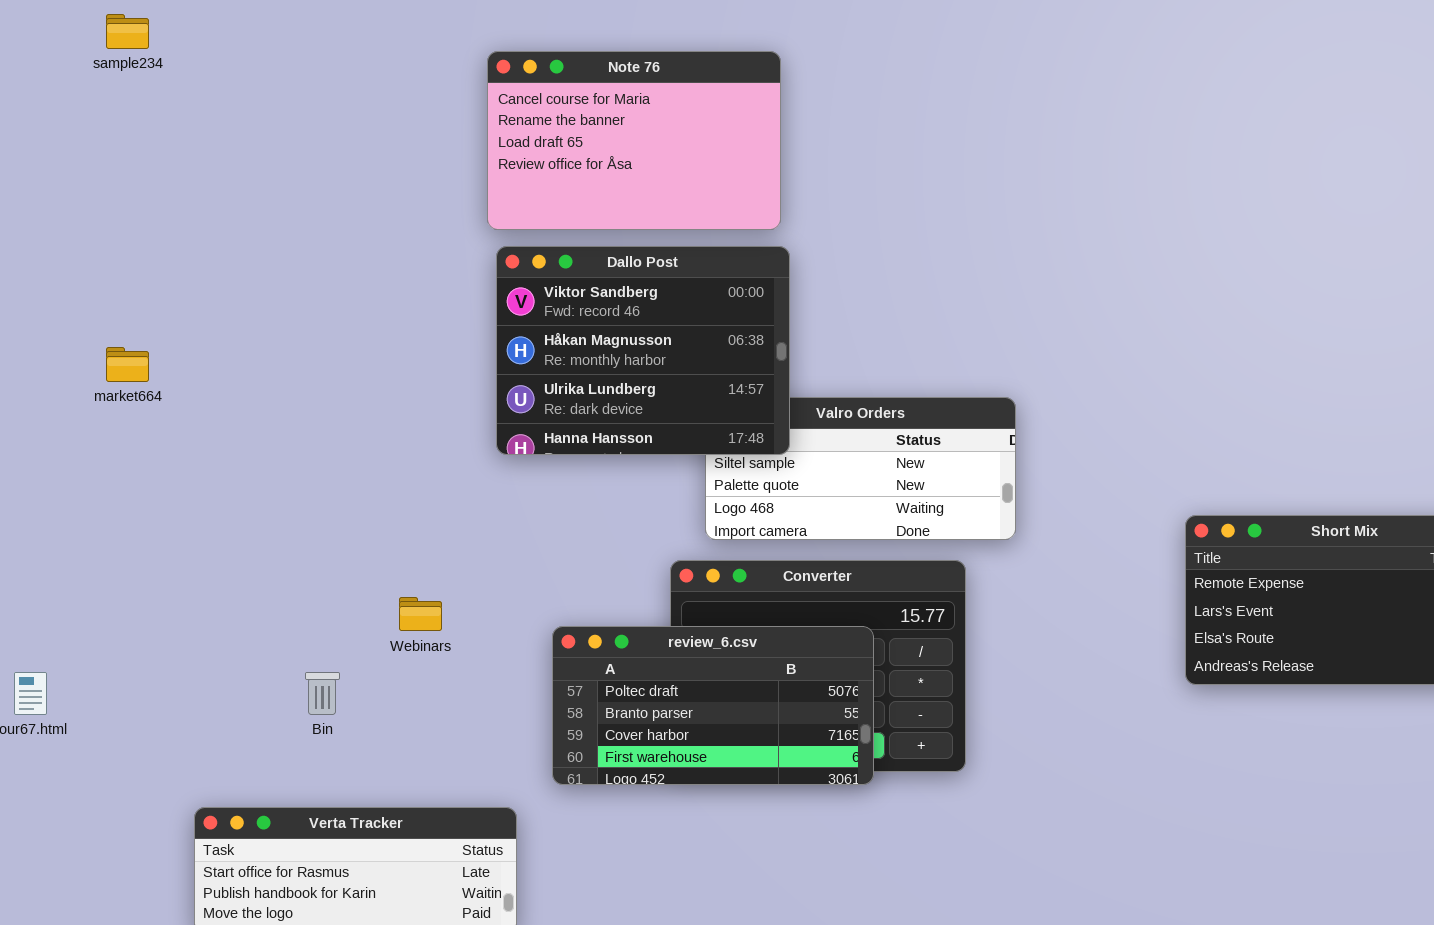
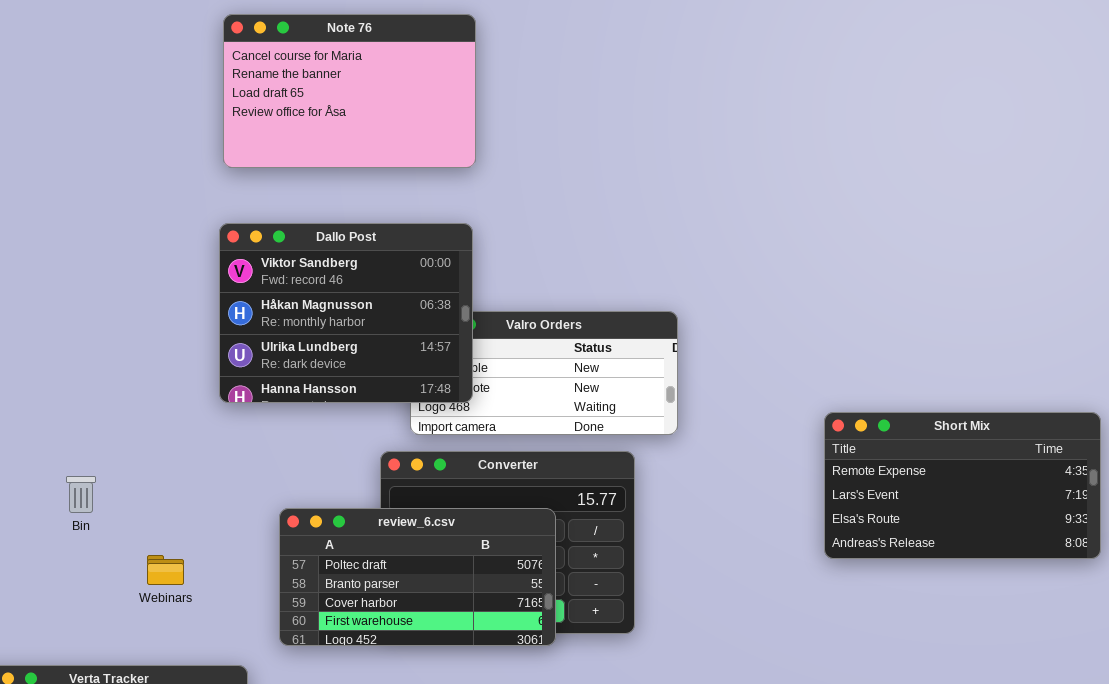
Dallo Post: [496,246,790,455] -> [219,223,473,403], moved
Webinars: [399,597,442,631] -> [147,555,184,585], moved
Bin: [305,672,340,715] -> [66,476,96,513], moved

